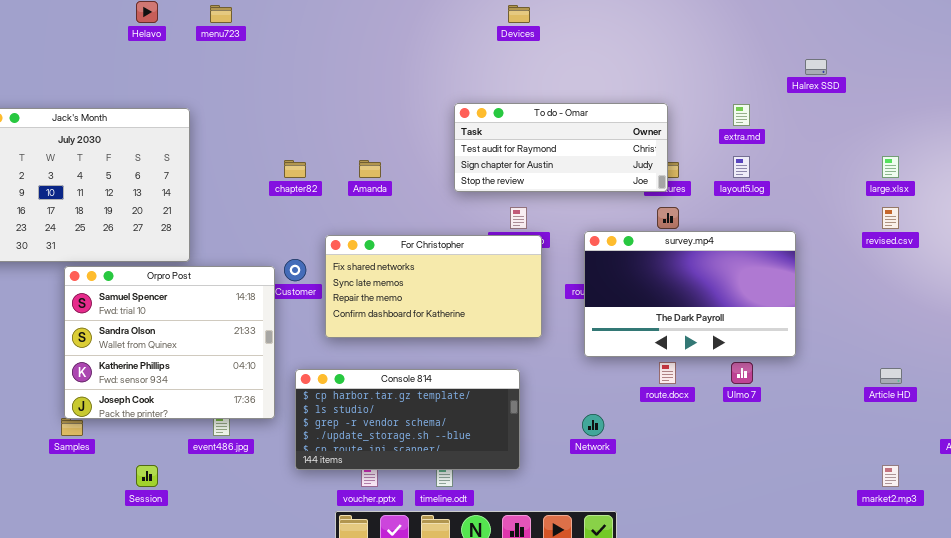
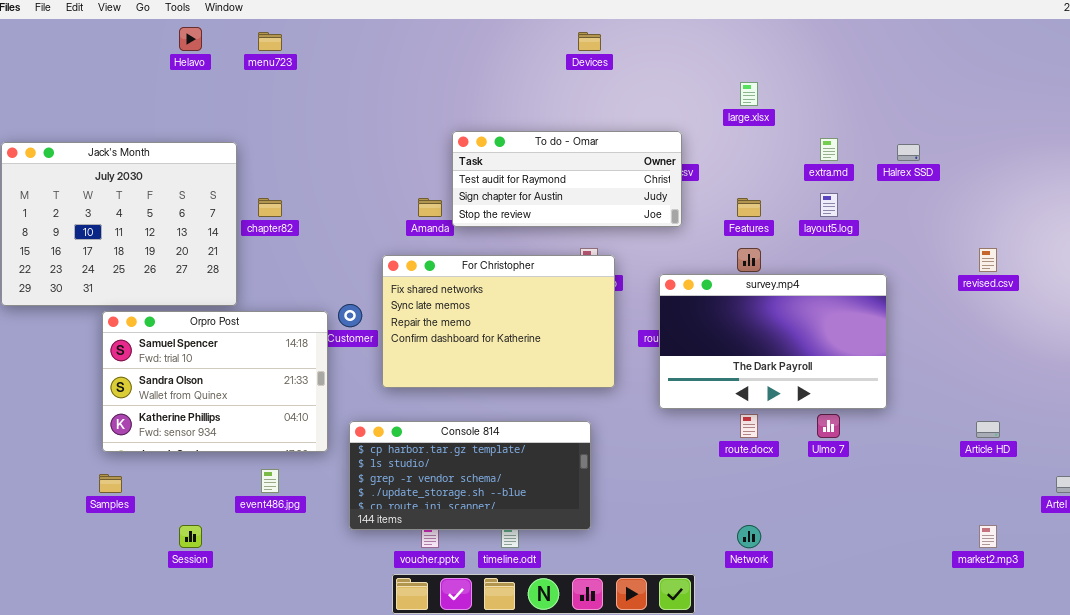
Halrex SSD: [805,59,827,75] -> [897,144,920,161], moved
To do - Omar: [454,103,668,192] -> [452,131,682,227], moved
large.xlsx: [882,156,899,178] -> [740,82,758,106], moved
chapter82: [284,160,306,178] -> [258,198,282,217], moved
For Christopher: [325,235,542,338] -> [382,255,615,388], resized
Orpro Post: [64,266,275,419] -> [102,311,328,452], resized
Network: [582,414,604,436] -> [737,525,761,548], moved

